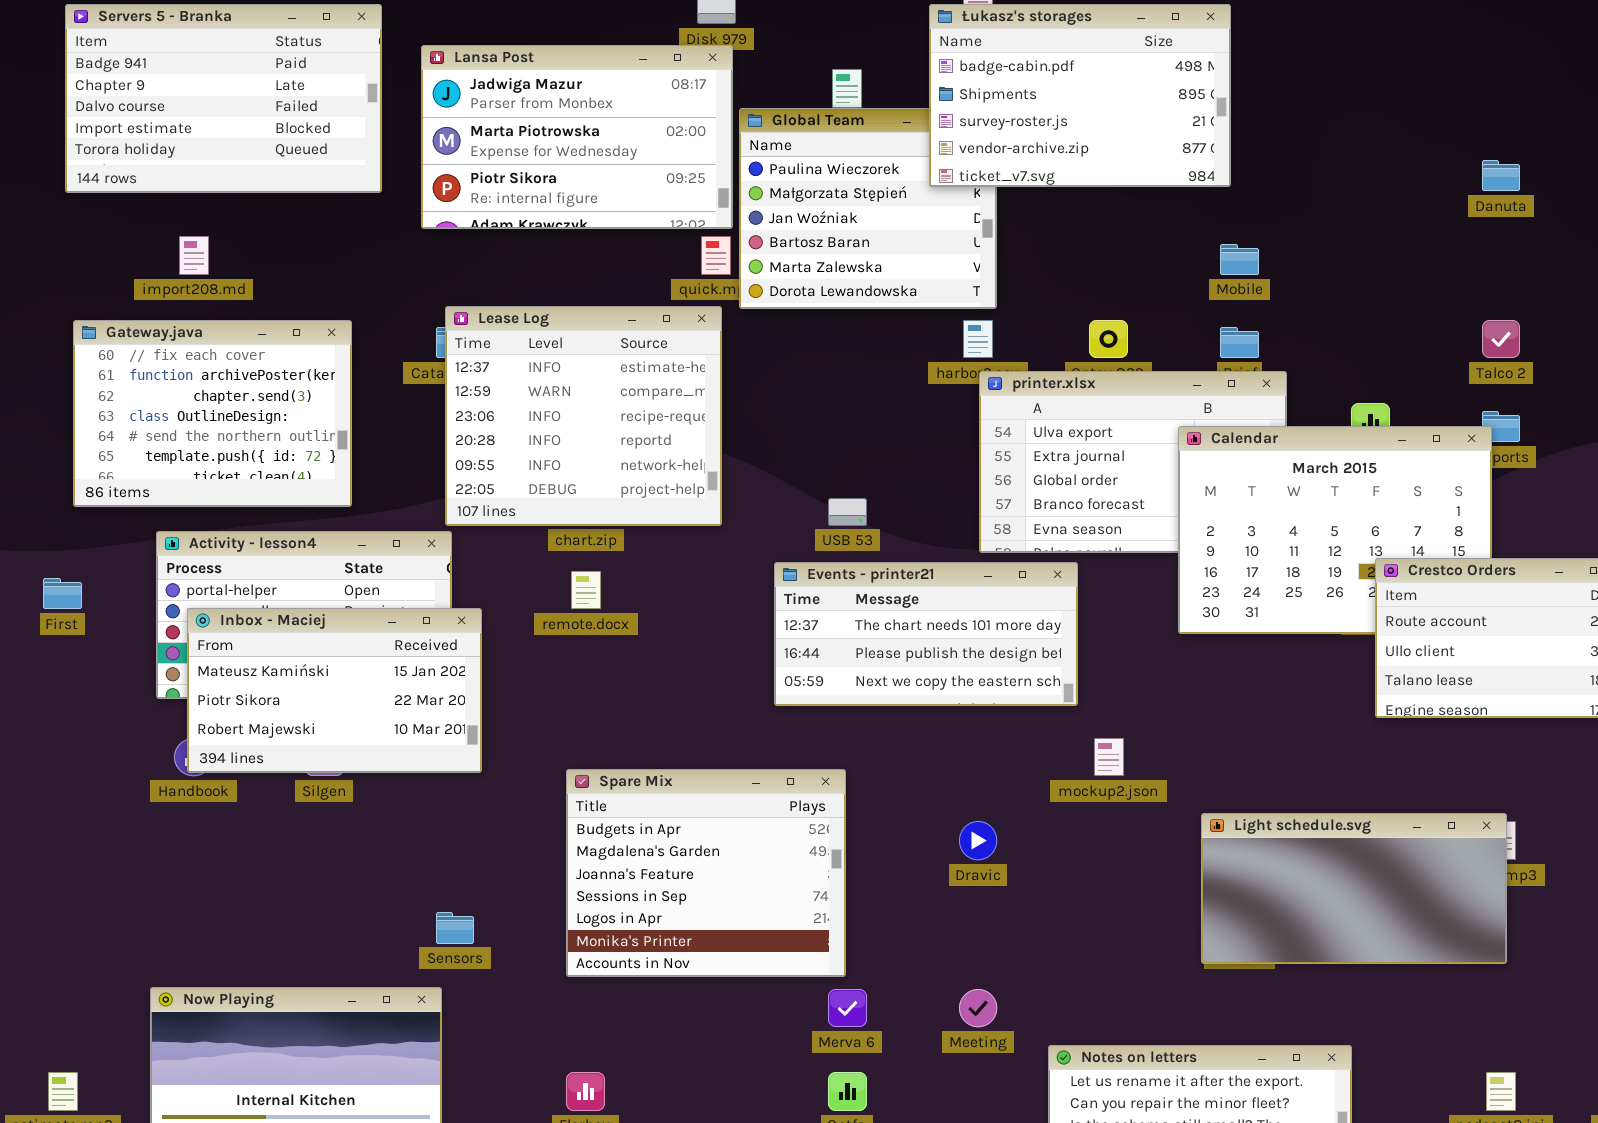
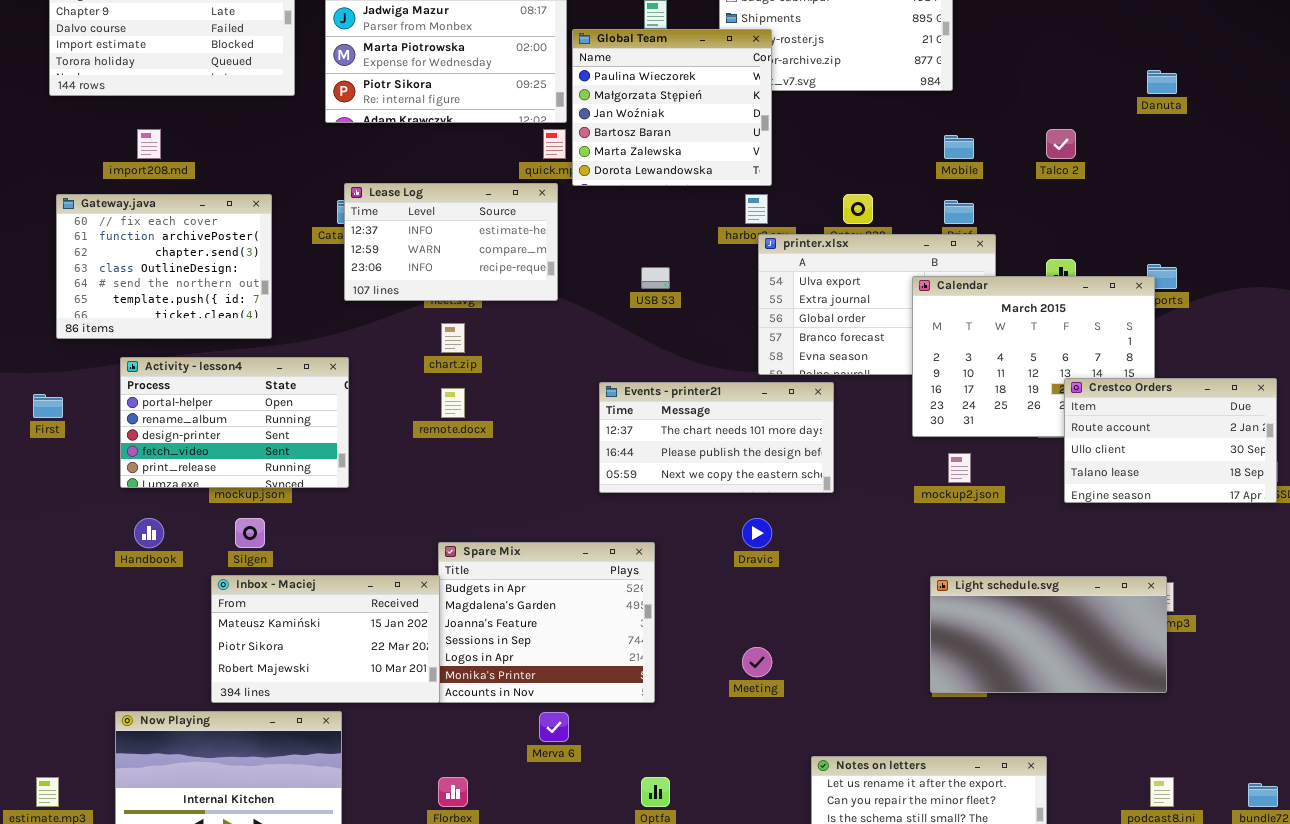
Global Team: [739,108,997,309] -> [572,29,772,186], raised
Lease Log: [445,306,722,526] -> [344,183,558,301], resized
Talco 2: [1482,320,1520,358] -> [1046,129,1076,159], moved
USB 53: [828,498,867,526] -> [641,267,670,289], moved
Inbox - Maciej: [187,608,482,773] -> [211,575,440,703], moved
mockup2.json: [1094,738,1124,776] -> [948,453,971,483], moved
Dravic: [959,821,997,860] -> [742,518,772,548], moved
Merva 6: [828,989,867,1027] -> [539,712,569,742], moved
Meeting: [959,989,997,1027] -> [742,647,772,677], moved

